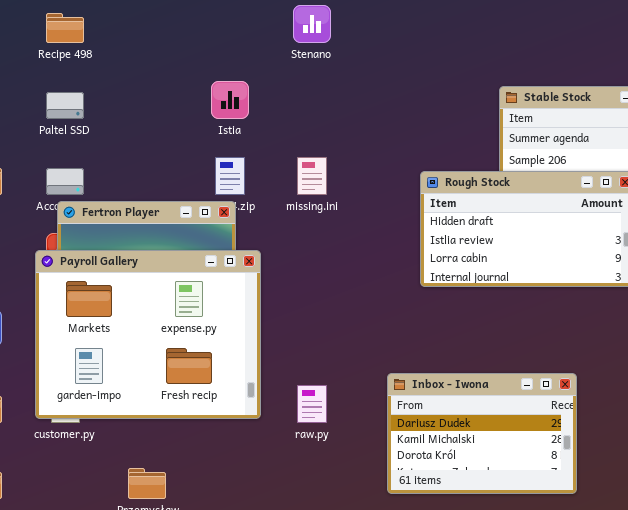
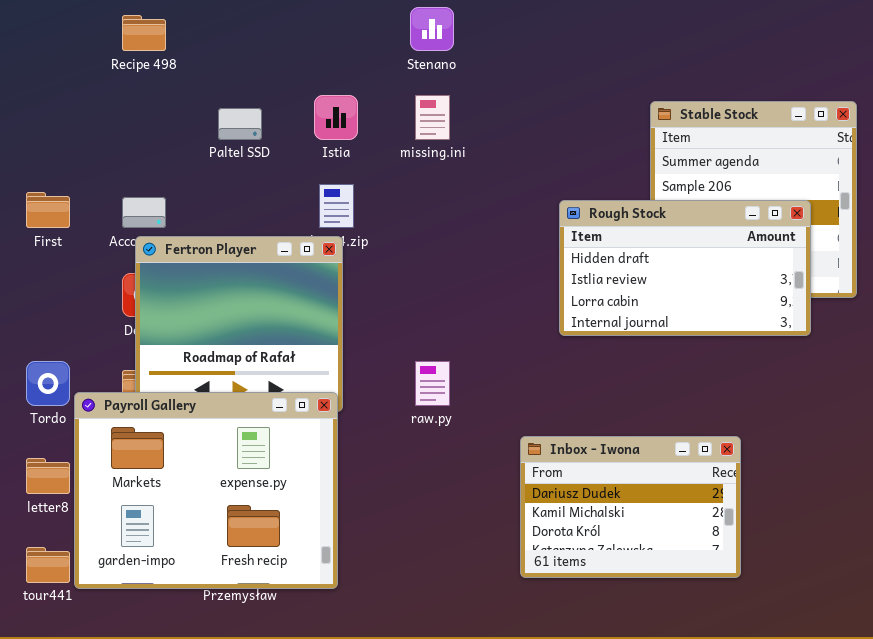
Paltel SSD: [46,92,84,119] -> [218,108,262,140], moved
missing.ini: [297,157,327,195] -> [415,95,450,140], moved
Payroll Gallery: [35,250,261,419] -> [74,392,338,589], moved
raw.py: [297,385,327,423] -> [415,361,450,406], moved

